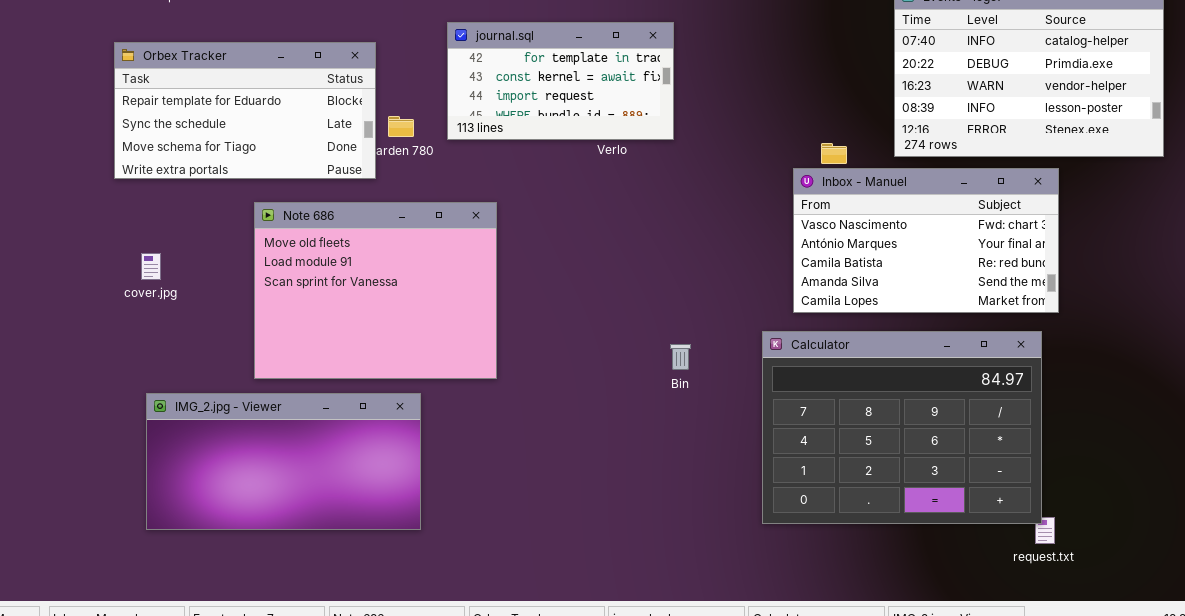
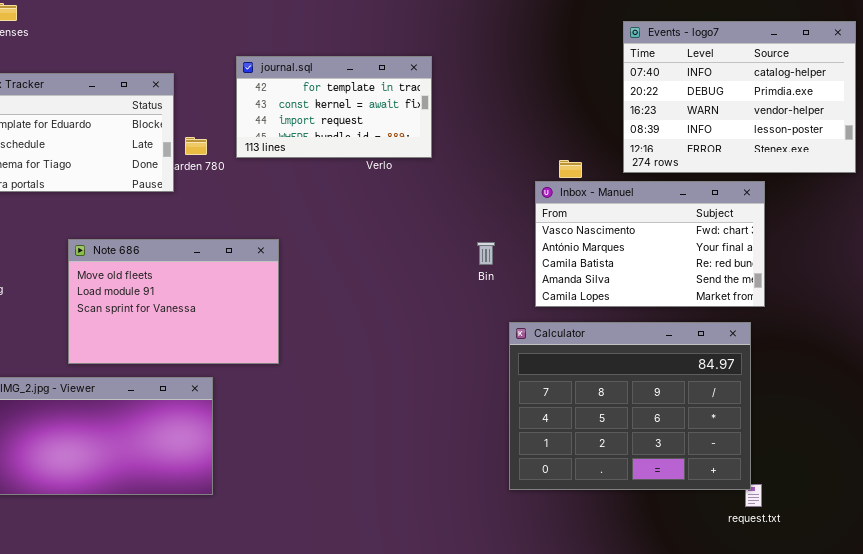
Note 686: [254,202,497,379] -> [68,239,279,364], resized
Bin: [670,344,691,370] -> [477,242,495,265], moved

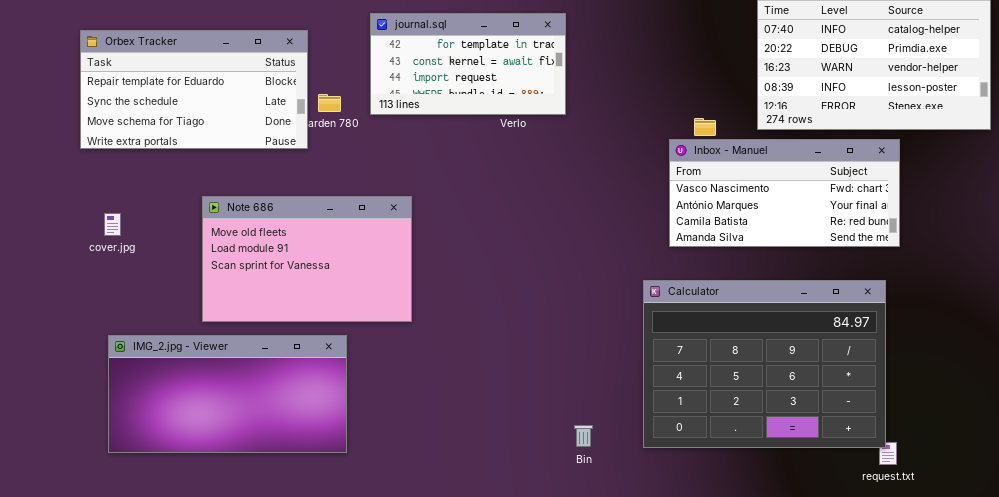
Inbox - Manuel: [535,181,765,307] -> [669,139,900,247], resized
Bin: [477,242,495,265] -> [574,425,593,447], moved

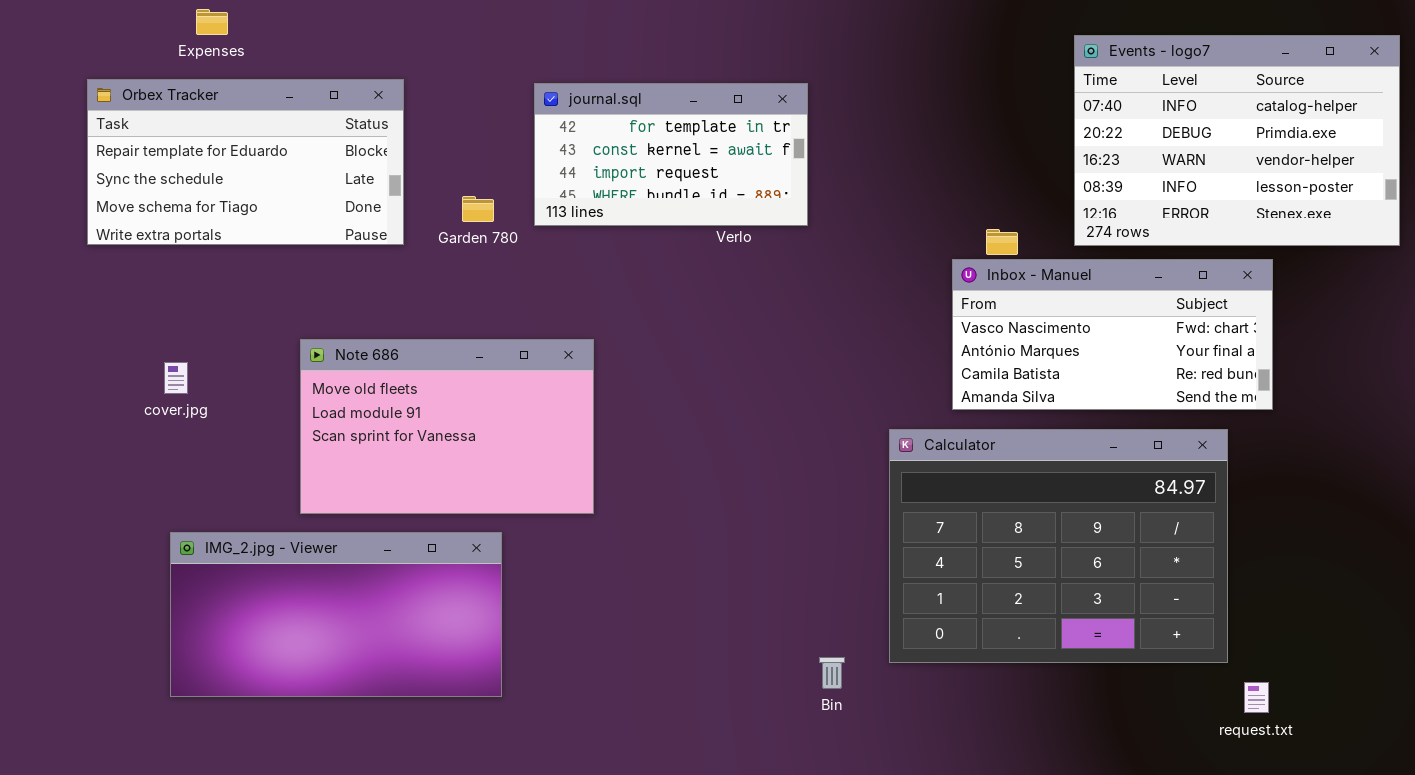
Orbex Tracker: [80,30,308,149] -> [87,79,404,245], moved
Calculator: [643,280,886,448] -> [889,429,1228,663], moved

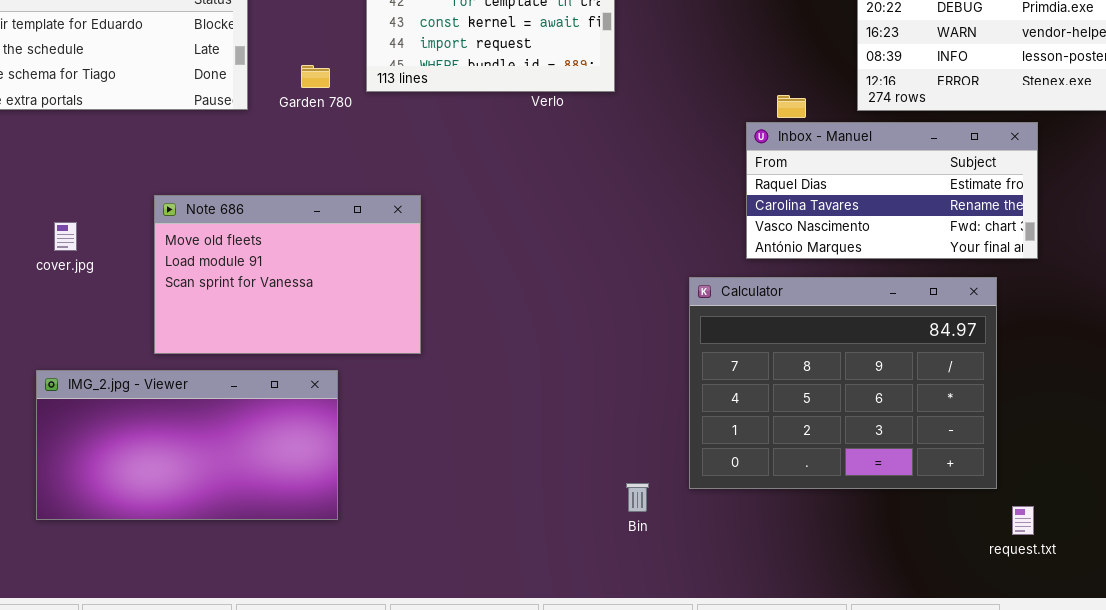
Inbox - Manuel: [952,259,1273,410] -> [746,122,1038,259], scrolled up 2 rows
cover.jpg: [164,362,188,394] -> [54,222,77,251], moved

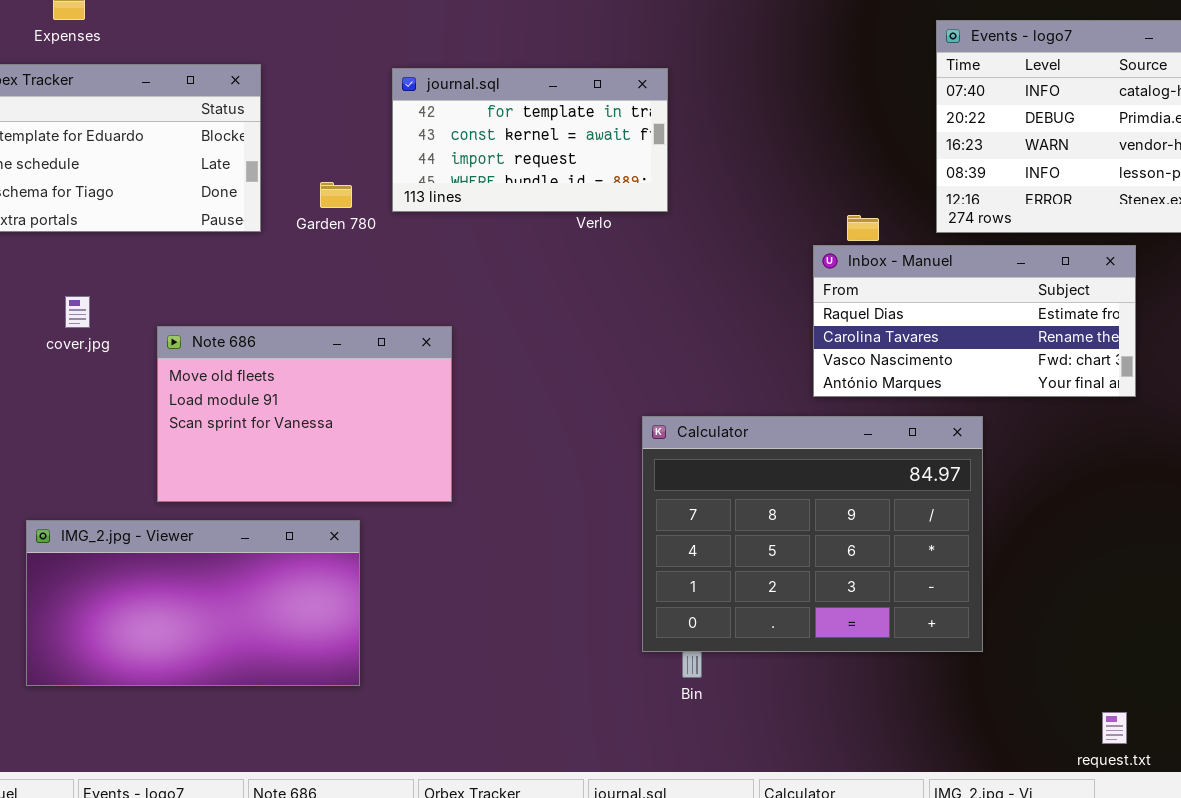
cover.jpg: [54,222,77,251] -> [65,296,90,328], moved
Calculator: [689,277,997,489] -> [642,416,983,652], moved
request.txt: [1012,506,1034,535] -> [1102,712,1127,744], moved

